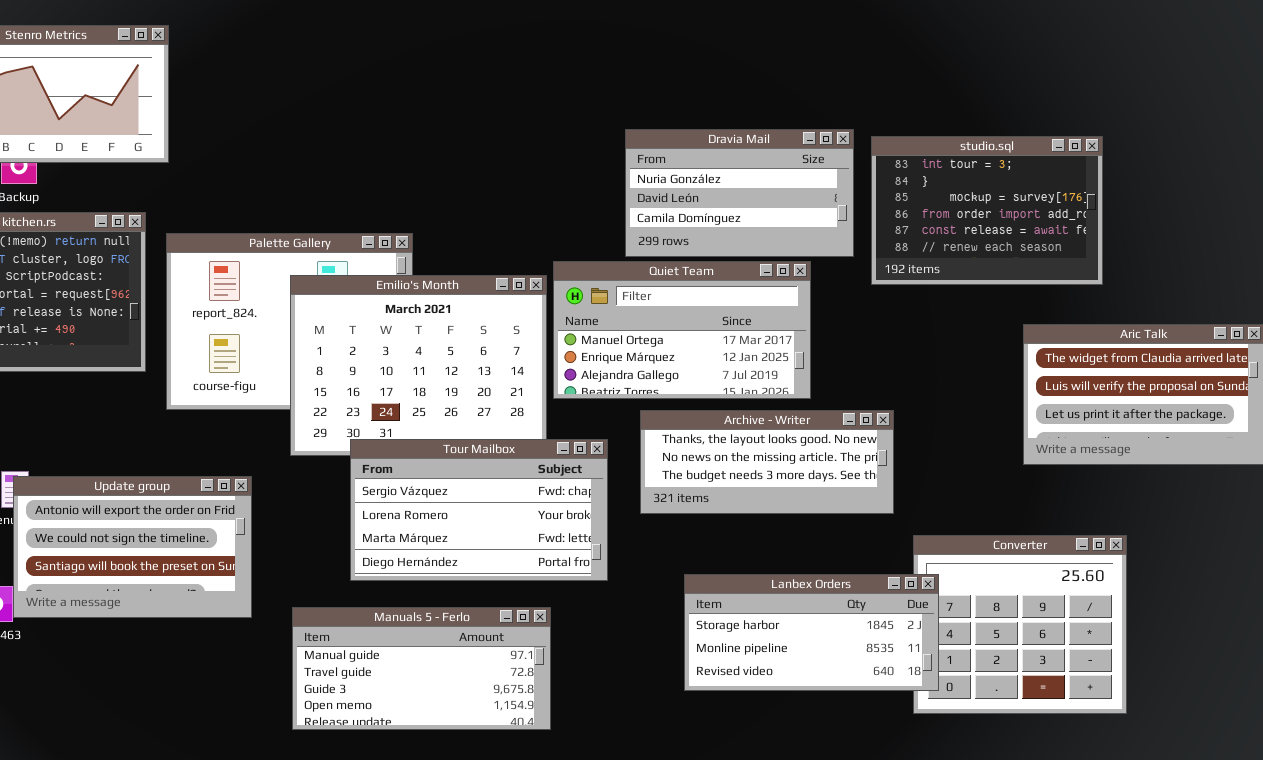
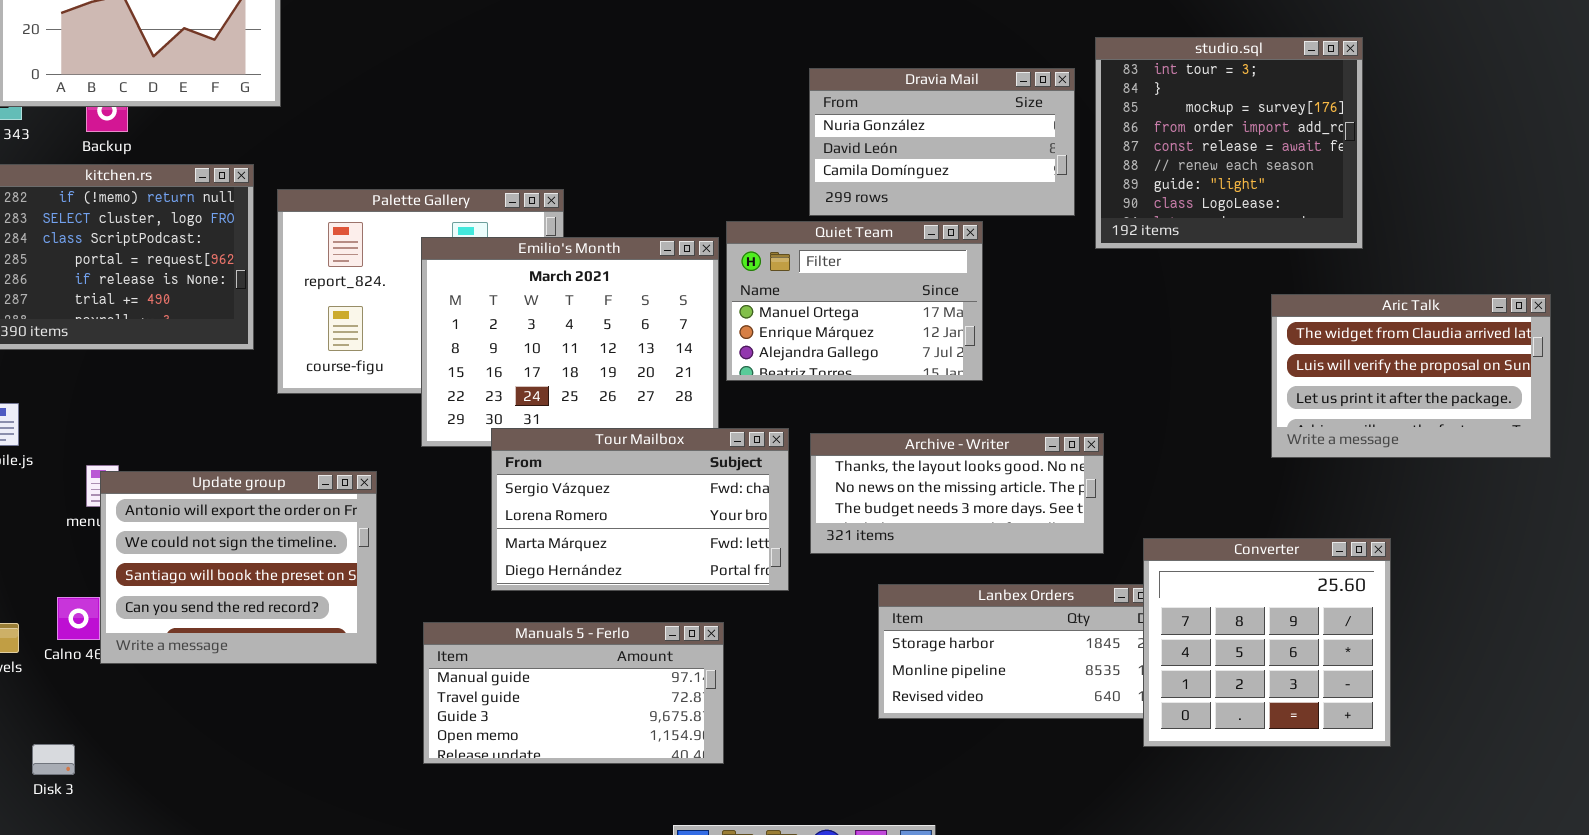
studio.sql: [871,136,1103,285] -> [1095,37,1363,249], resized
Quiet Team: [553,261,811,399] -> [726,221,983,381], resized
Archive - Writer: [640,410,894,514] -> [810,433,1104,554], moved
Update group: [13,476,252,618] -> [100,471,377,664], resized
Converter: [913,535,1127,714] -> [1143,538,1391,747], raised

